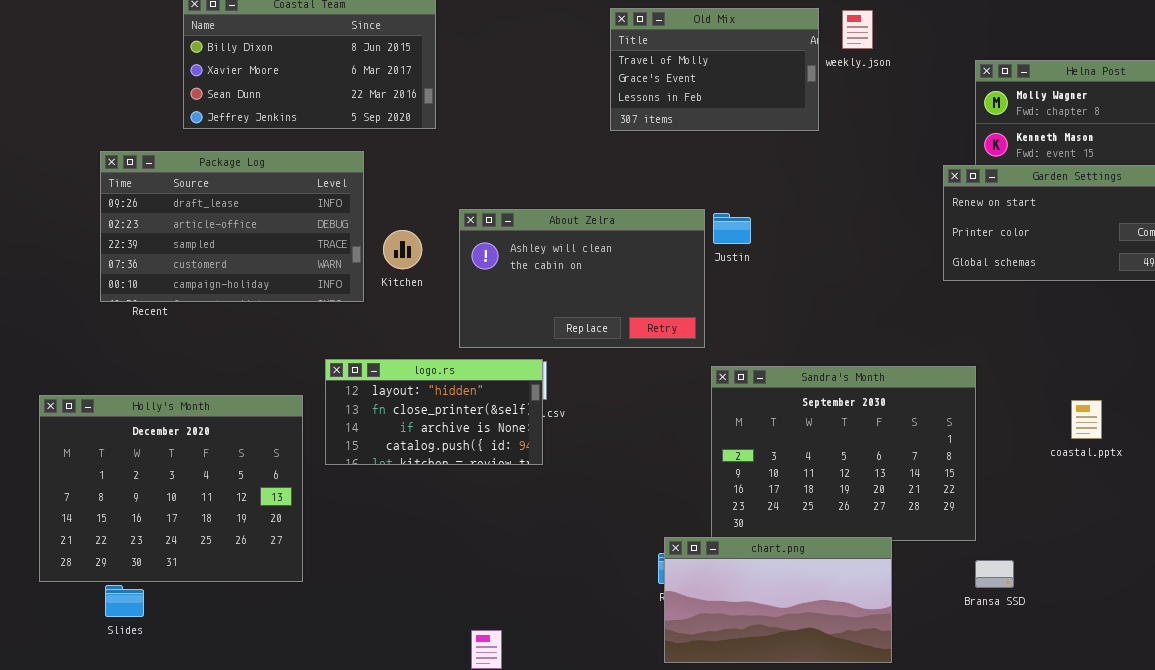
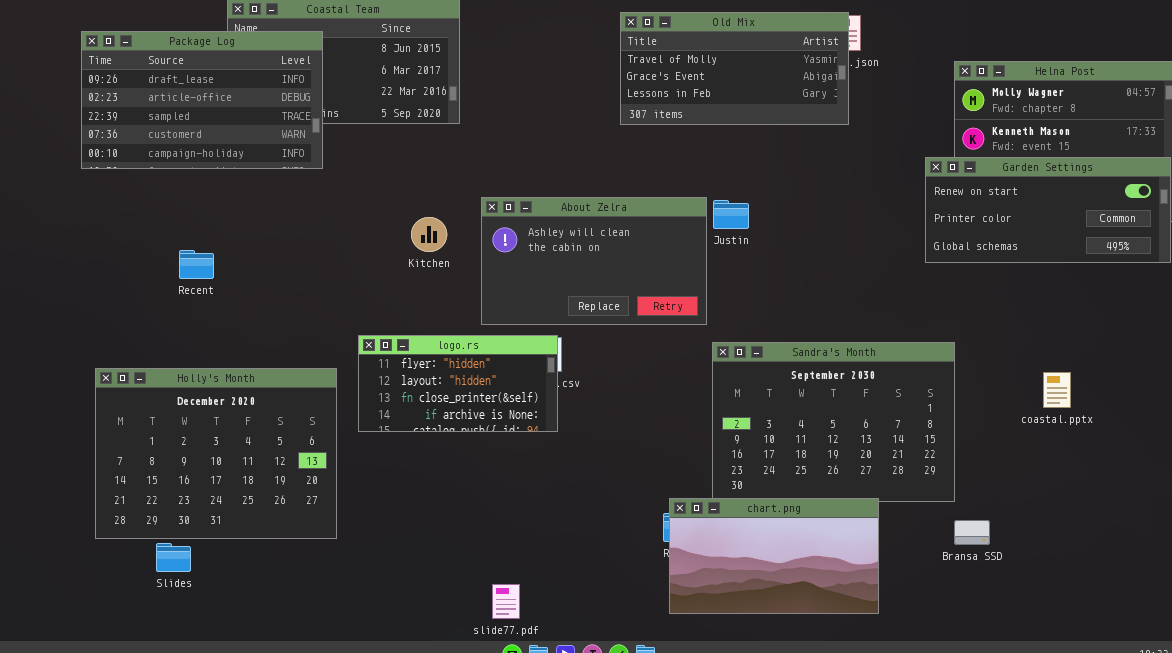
Old Mix: [610,8,819,131] -> [620,12,849,125], resized
Package Log: [100,151,364,302] -> [81,31,323,169], moved
logo.rs: [325,359,543,465] -> [358,335,558,432], scrolled up 1 row

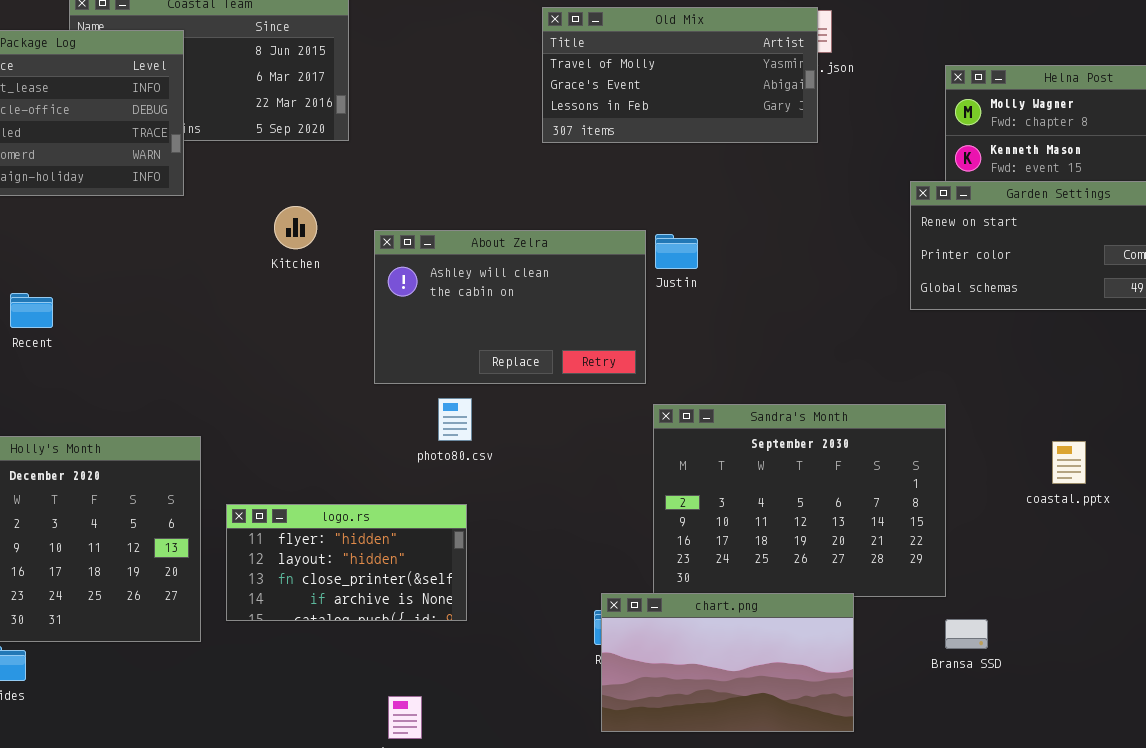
Kitchen: [411,217,447,252] -> [274,206,317,249], moved
logo.rs: [358,335,558,432] -> [226,504,467,621], moved

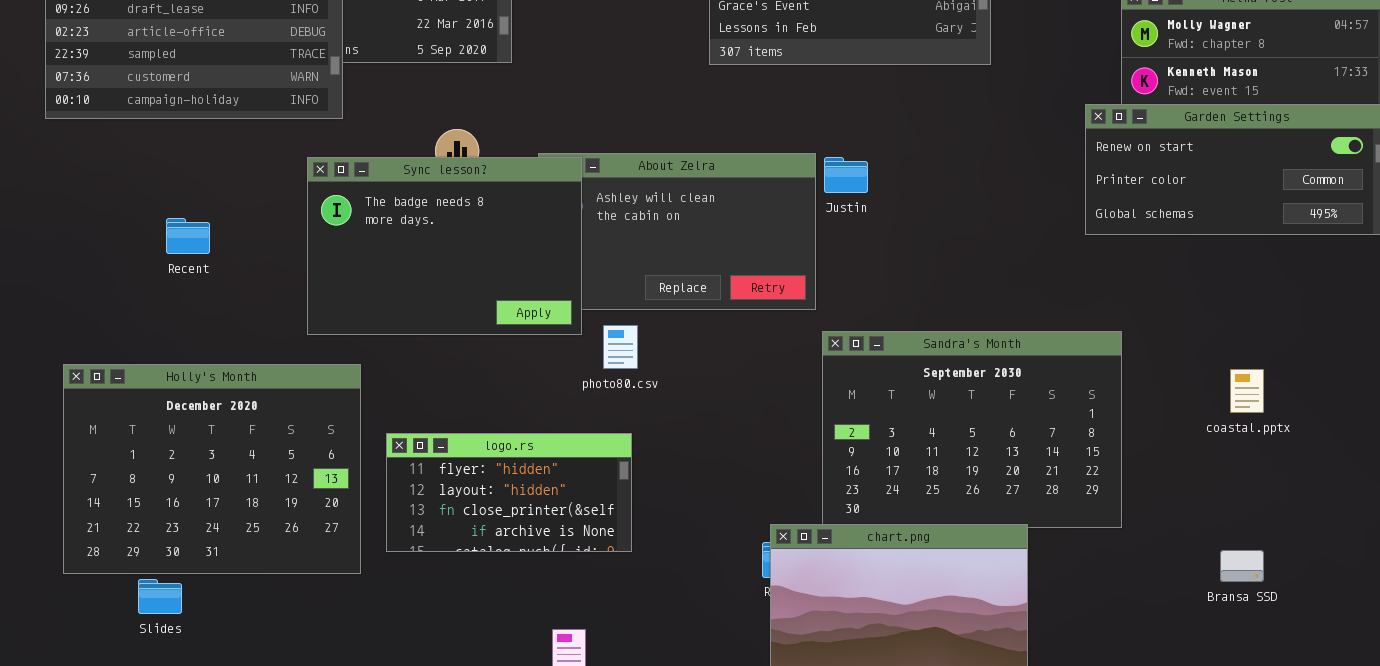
Sync lesson?: none -> [307,157,582,335], opened
Bransa SSD: [945,619,988,649] -> [1220,550,1264,582], moved

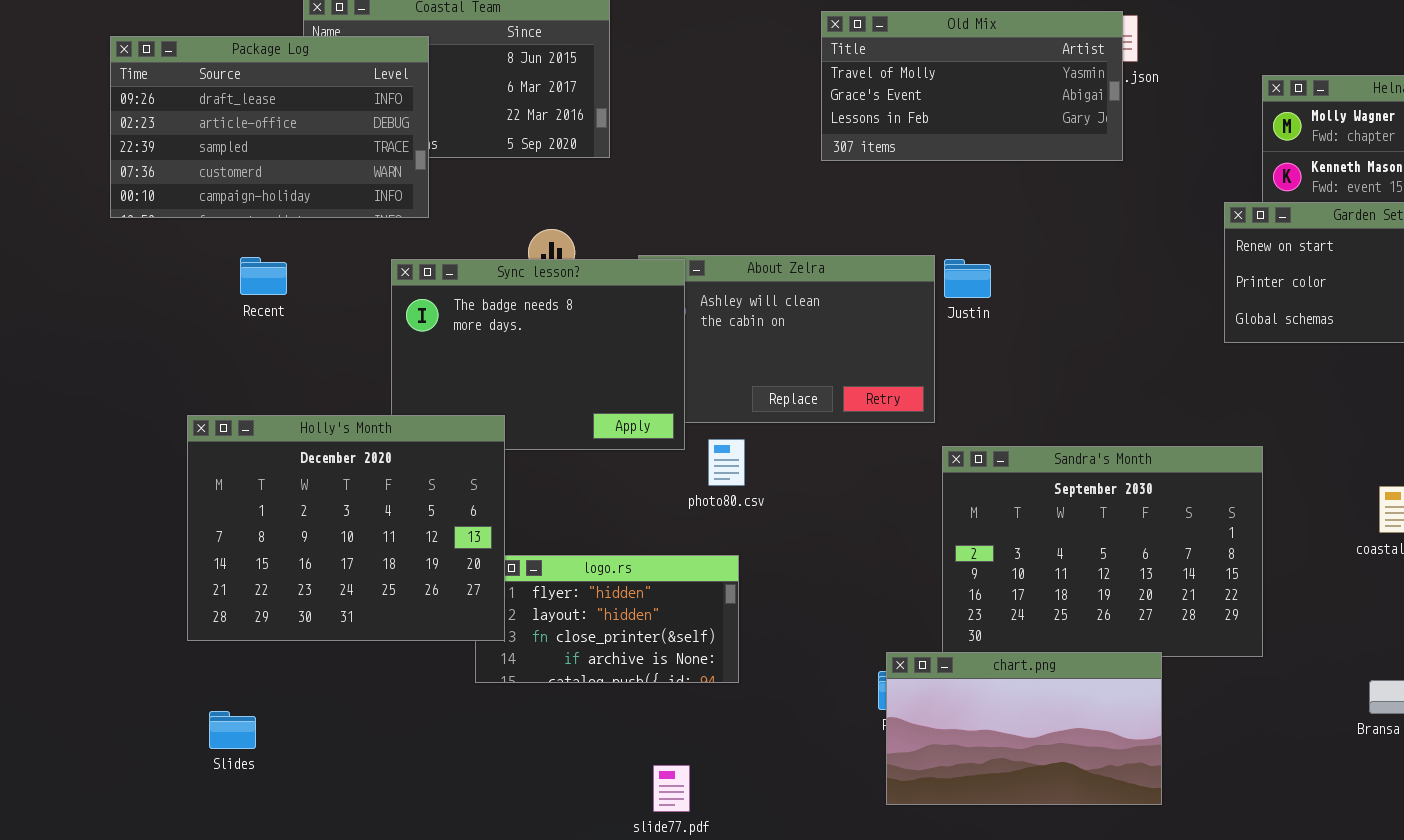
Recent: [166,218,210,254] -> [240,257,287,295], moved
Holly's Month: [63,364,361,574] -> [187,415,505,641], moved

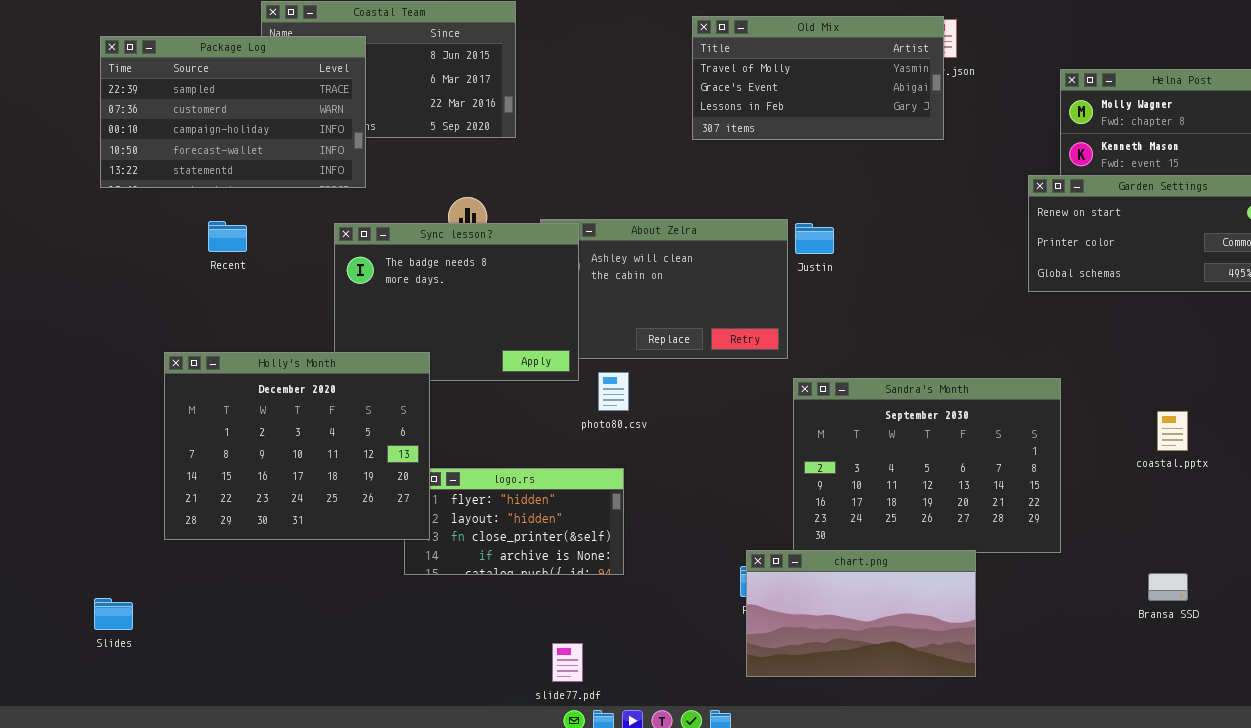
Package Log: [110,36,429,218] -> [100,36,366,188], scrolled down 2 rows
Slides: [209,711,256,749] -> [94,598,133,630], moved

